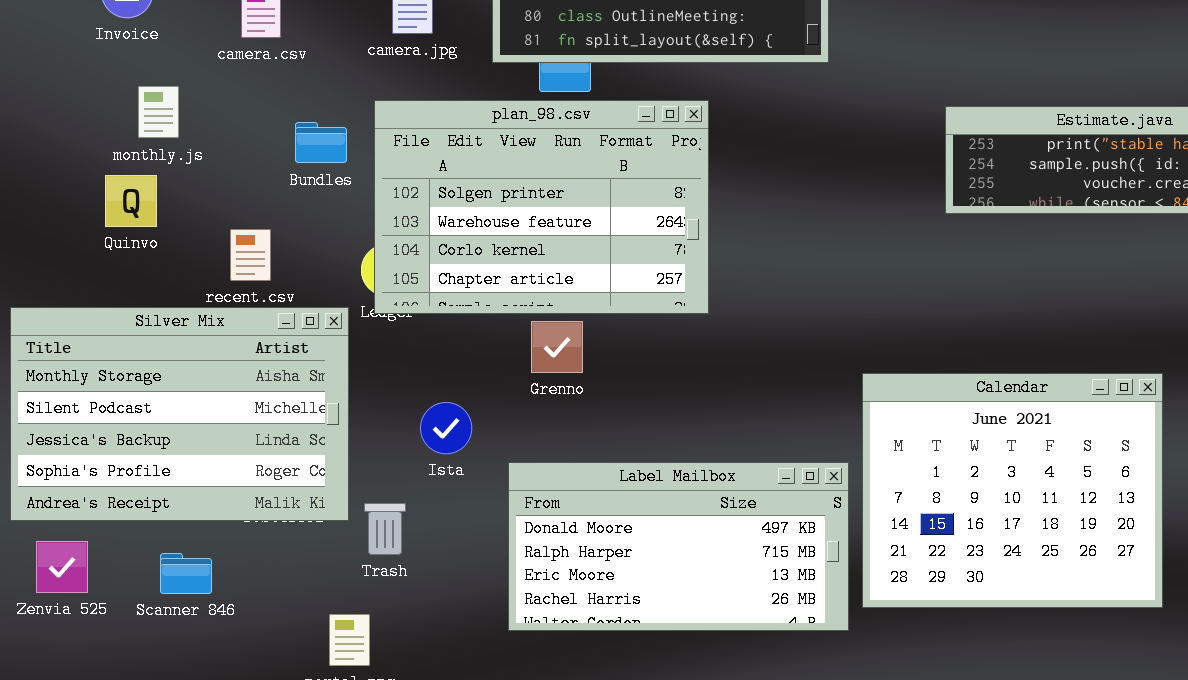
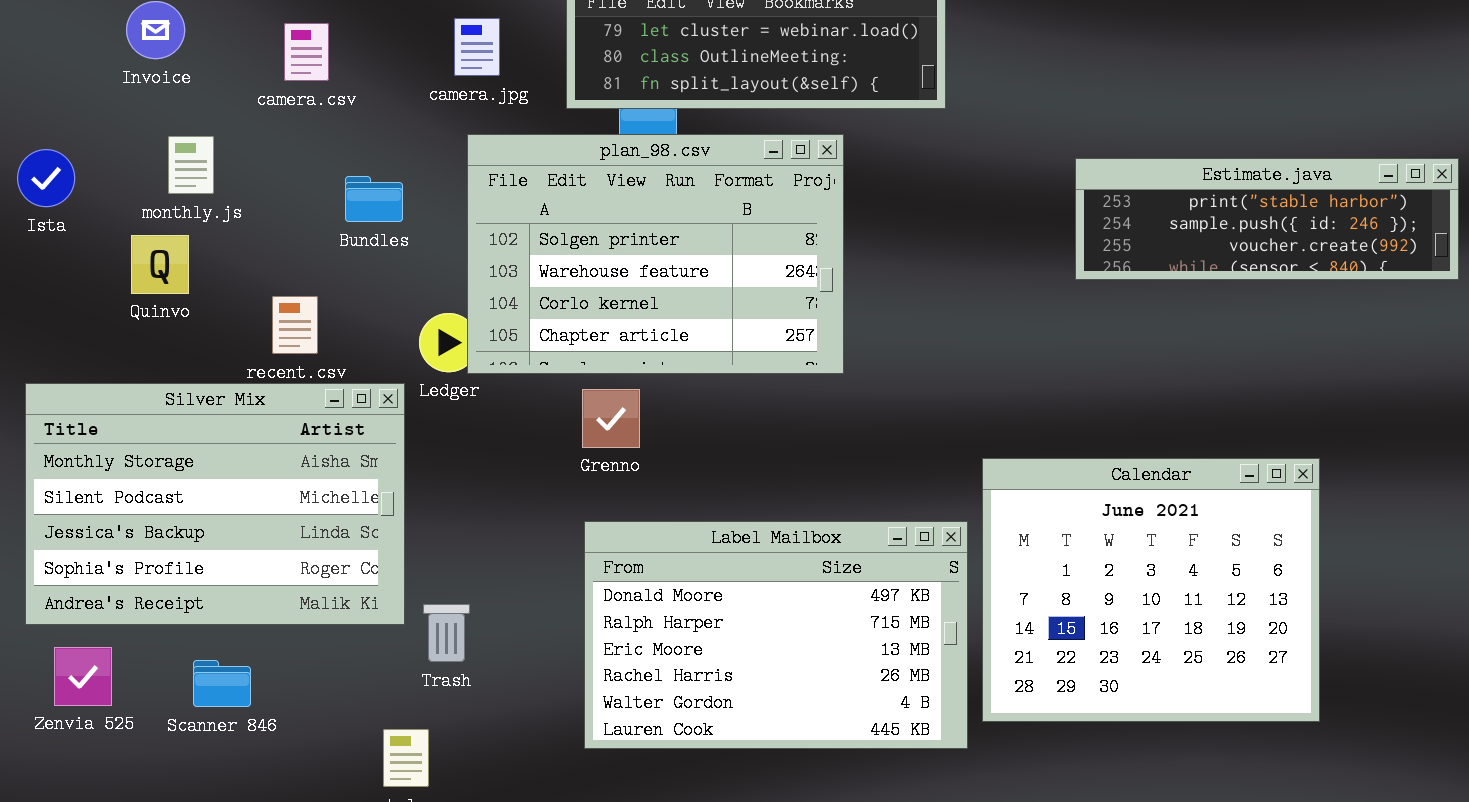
plan_98.csv: [374,100,709,314] -> [467,134,844,374], moved
Grenno: [531,321,583,373] -> [582,389,640,448], moved
Ista: [420,402,472,454] -> [17,149,75,207], moved
Label Mailbox: [508,462,849,631] -> [584,521,968,749], resized

